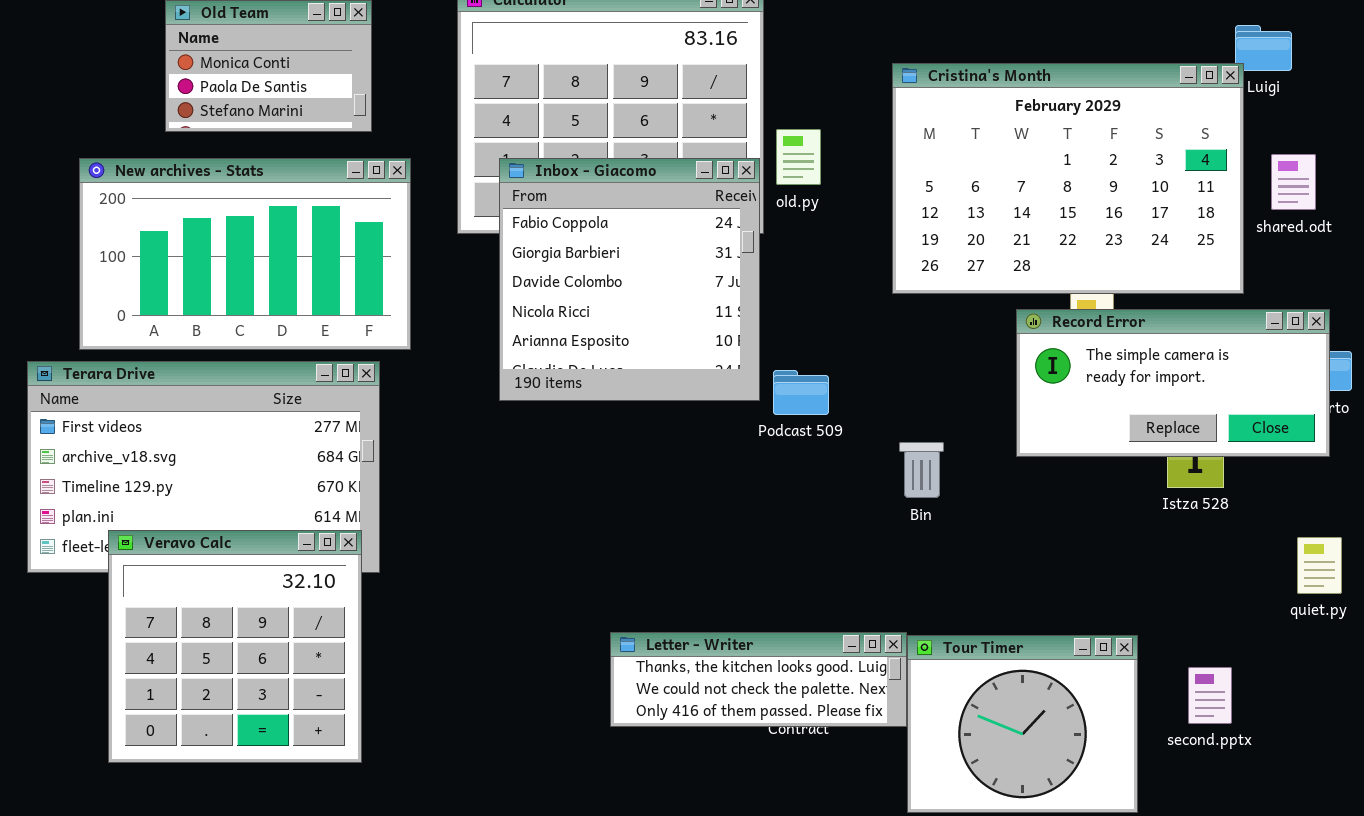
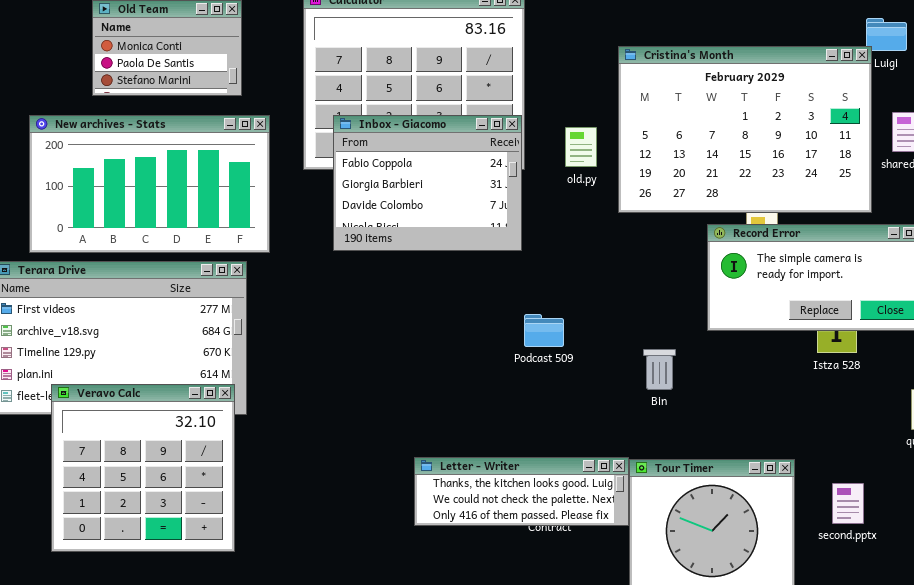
old.py: [776,129,821,185] -> [565,127,597,167], moved
Inbox - Giacomo: [499,158,760,401] -> [333,115,522,251], resized
Podcast 509: [773,370,829,415] -> [524,314,564,347], moved
Bin: [899,442,944,498] -> [643,349,676,390], moved

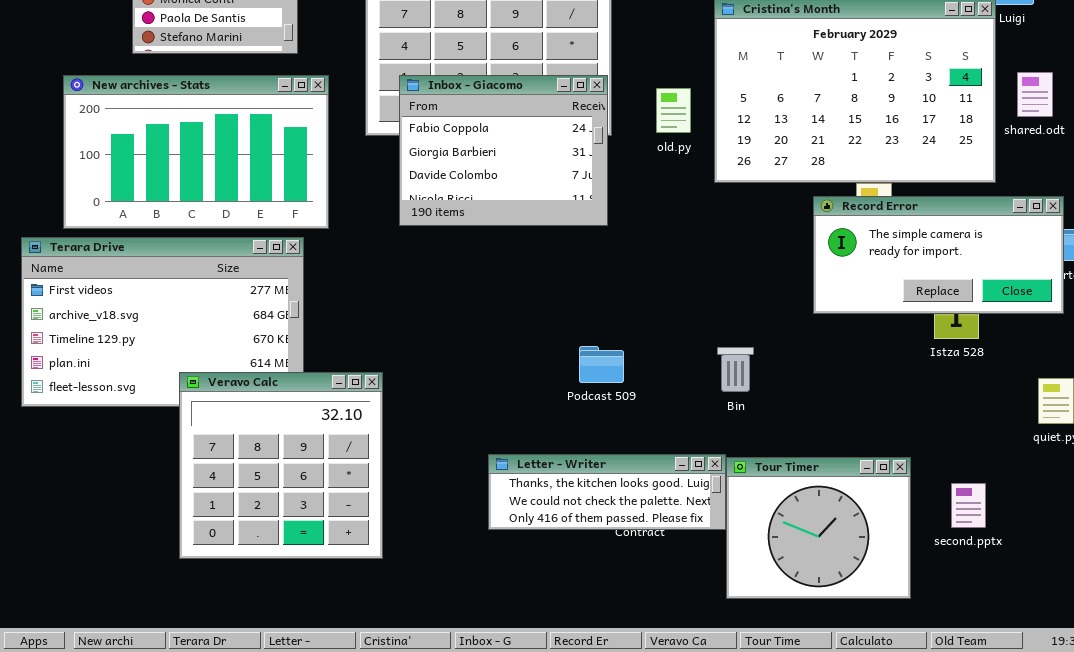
Podcast 509: [524,314,564,347] -> [579,346,624,383], moved
Bin: [643,349,676,390] -> [717,347,754,392], moved
Veravo Calc: [51,384,235,552] -> [179,372,383,559], moved

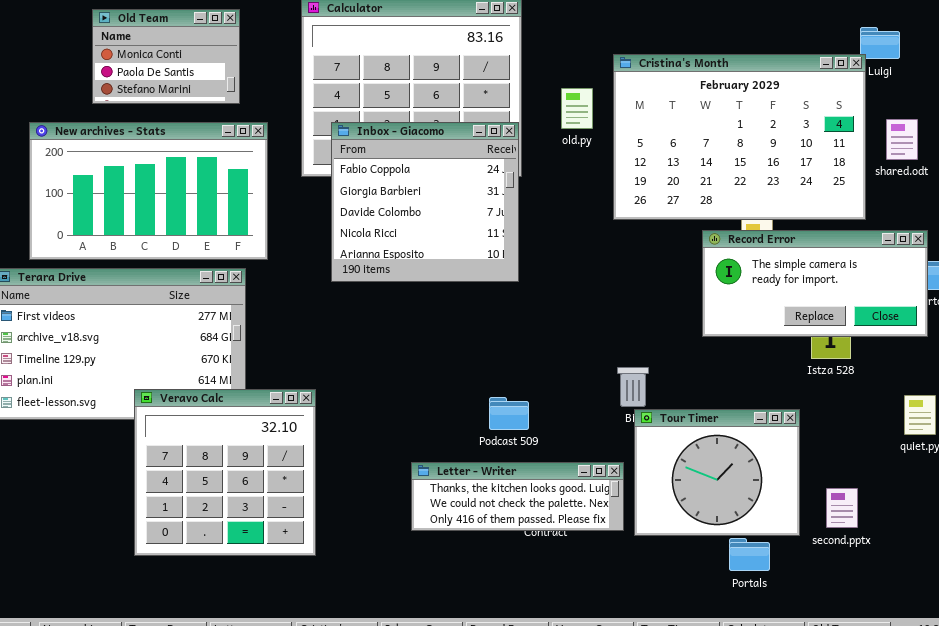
Inbox - Giacomo: [399,75,608,226] -> [331,122,519,282], resized
old.py: [656,88,691,133] -> [561,88,593,129], moved
Podcast 509: [579,346,624,383] -> [489,397,529,430], moved
Tour Timer: [726,457,911,599] -> [634,409,800,536], moved

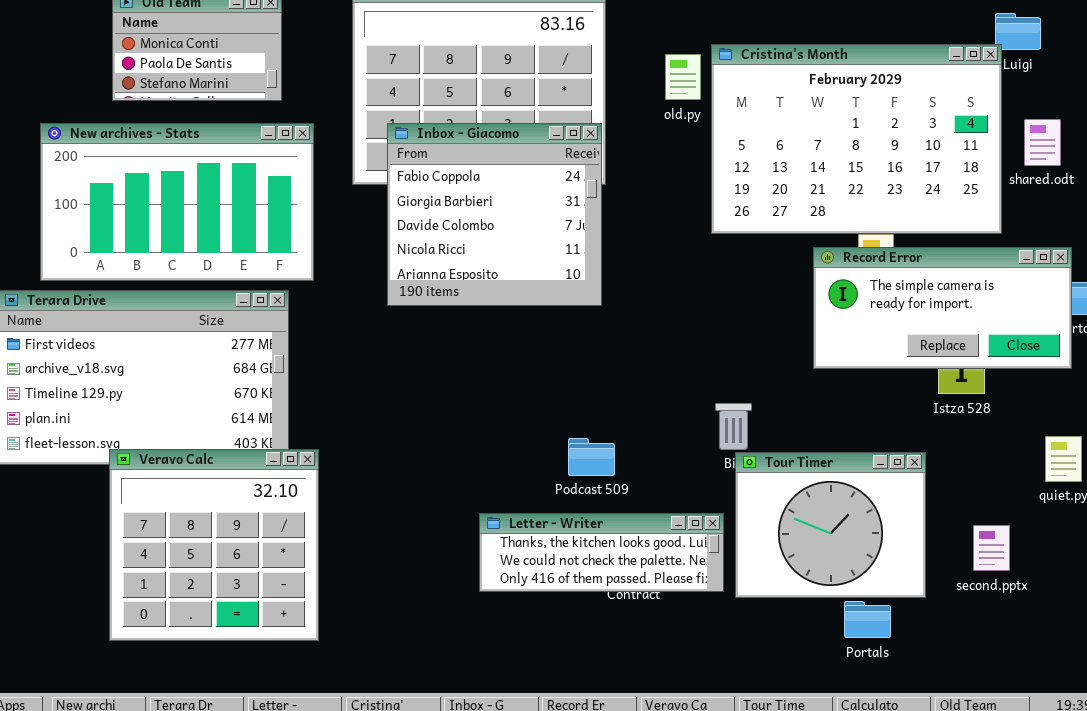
old.py: [561,88,593,129] -> [665,54,701,100], moved
Veravo Calc: [134,389,316,556] -> [109,449,319,641], moved
second.pptx: [826,488,858,528] -> [973,525,1010,571], moved

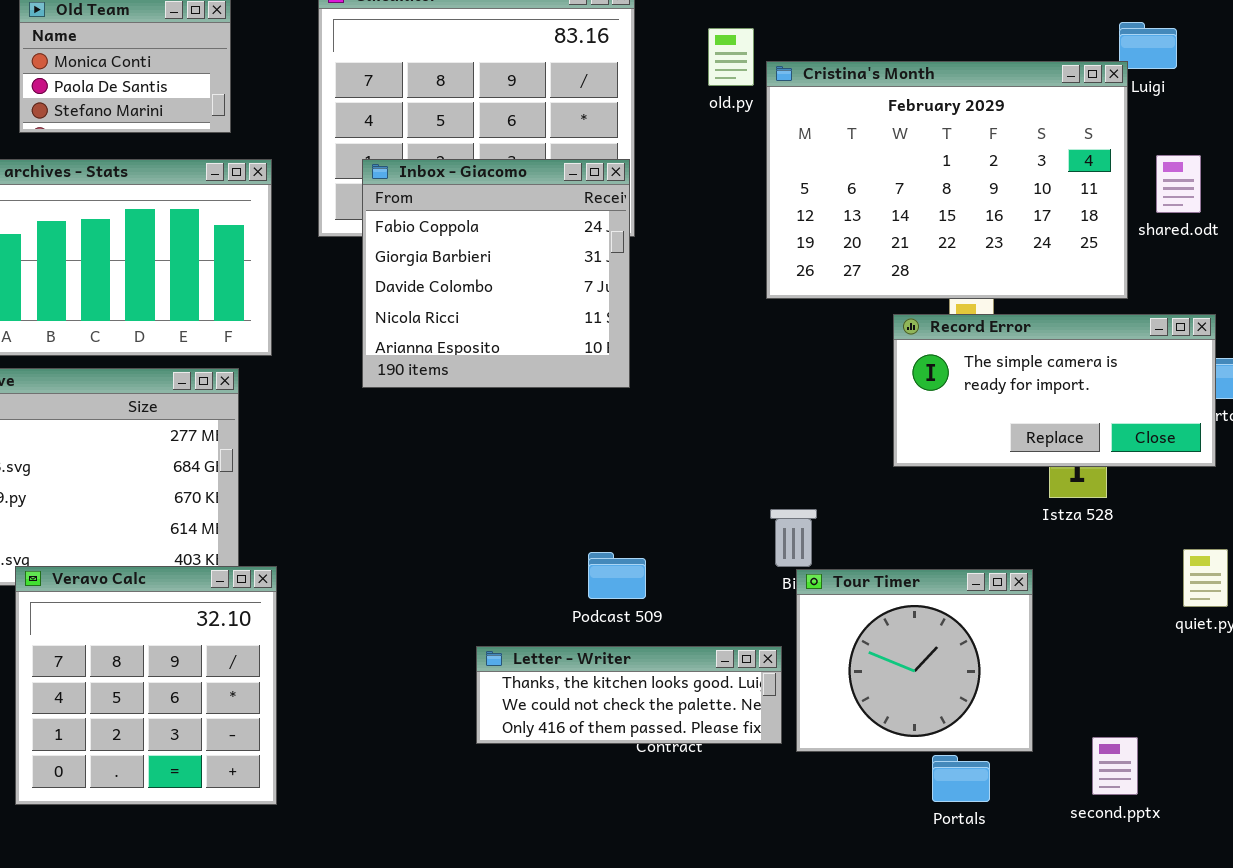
old.py: [665,54,701,100] -> [708,28,754,86], moved
second.pptx: [973,525,1010,571] -> [1092,737,1138,795], moved

